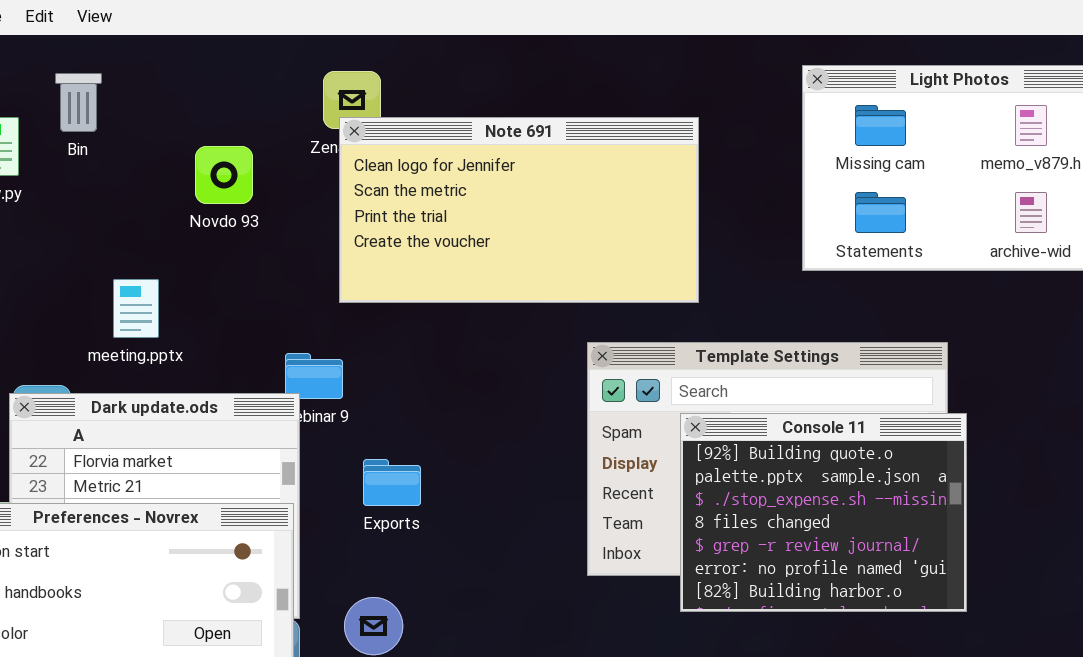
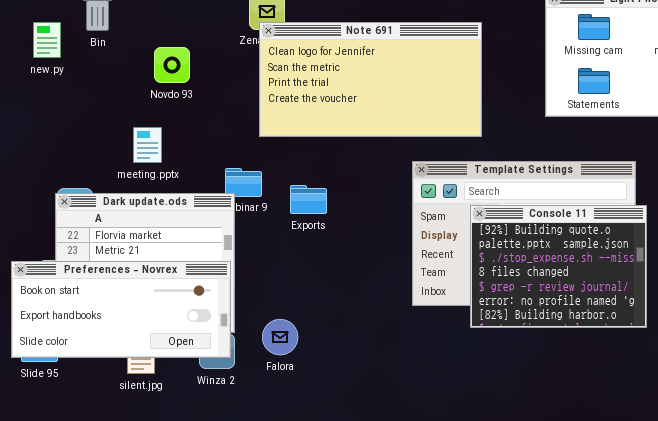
Novdo 93: [195,146,253,204] -> [154,47,190,83], moved
meeting.pptx: [113,279,159,338] -> [133,127,162,163], moved
Exports: [363,459,421,506] -> [290,185,327,214], moved

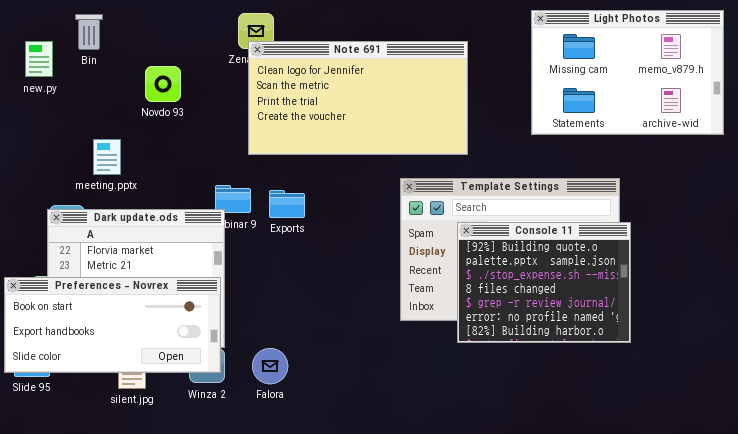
meeting.pptx: [133,127,162,163] -> [93,139,121,175], moved
Exports: [290,185,327,214] -> [269,190,305,218], moved
Falora: [262,319,298,355] -> [252,348,288,384], moved

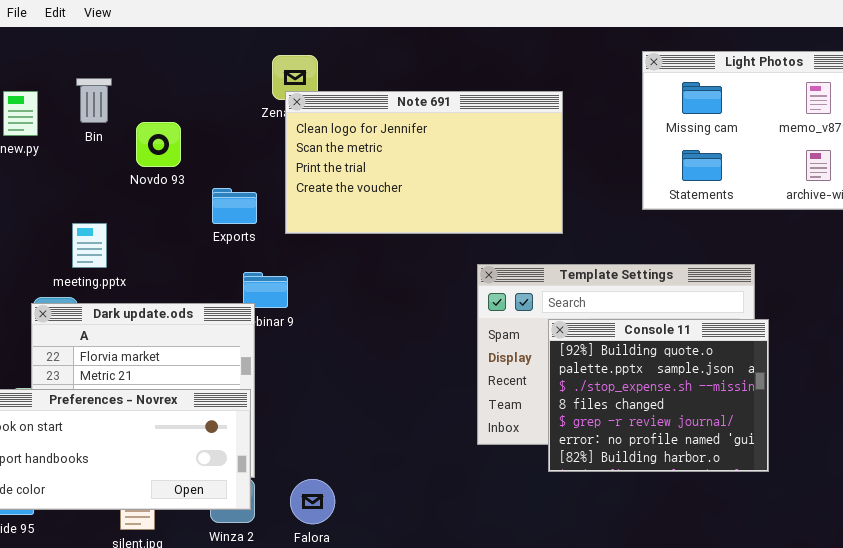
Bin: [75,14,103,50] -> [76,78,112,123], moved
Novdo 93: [145,66,181,102] -> [136,122,181,167], moved
meeting.pptx: [93,139,121,175] -> [72,223,107,268], moved
Exports: [269,190,305,218] -> [212,188,257,224], moved

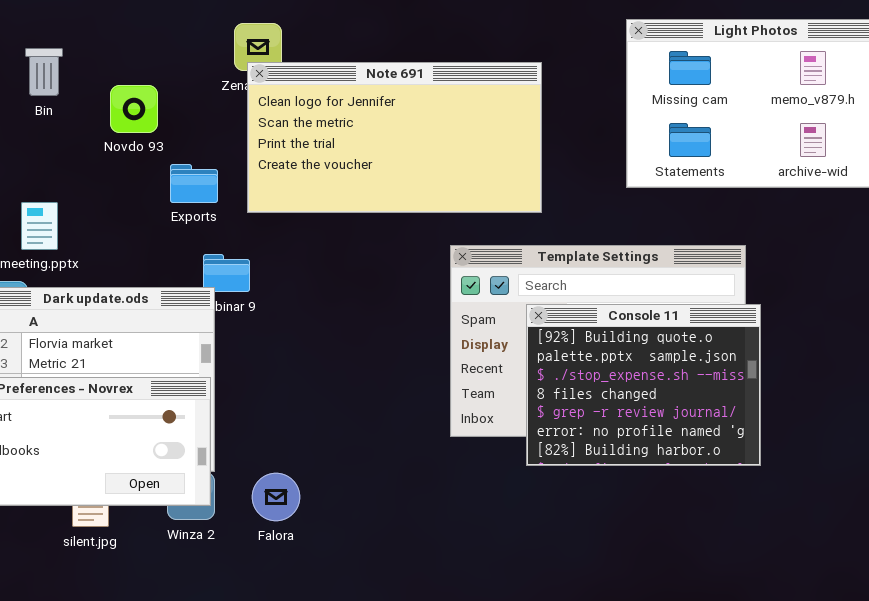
Novdo 93: [136,122,181,167] -> [110,85,158,133], moved

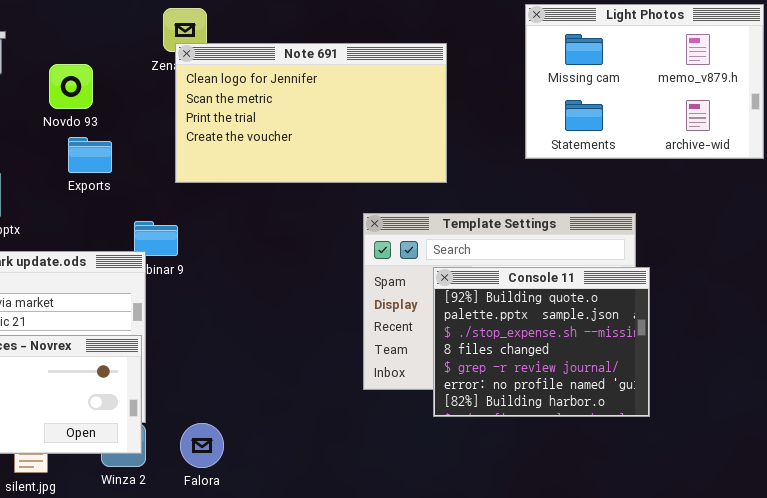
Exports: [170,164,218,203] -> [68,137,112,173], moved

